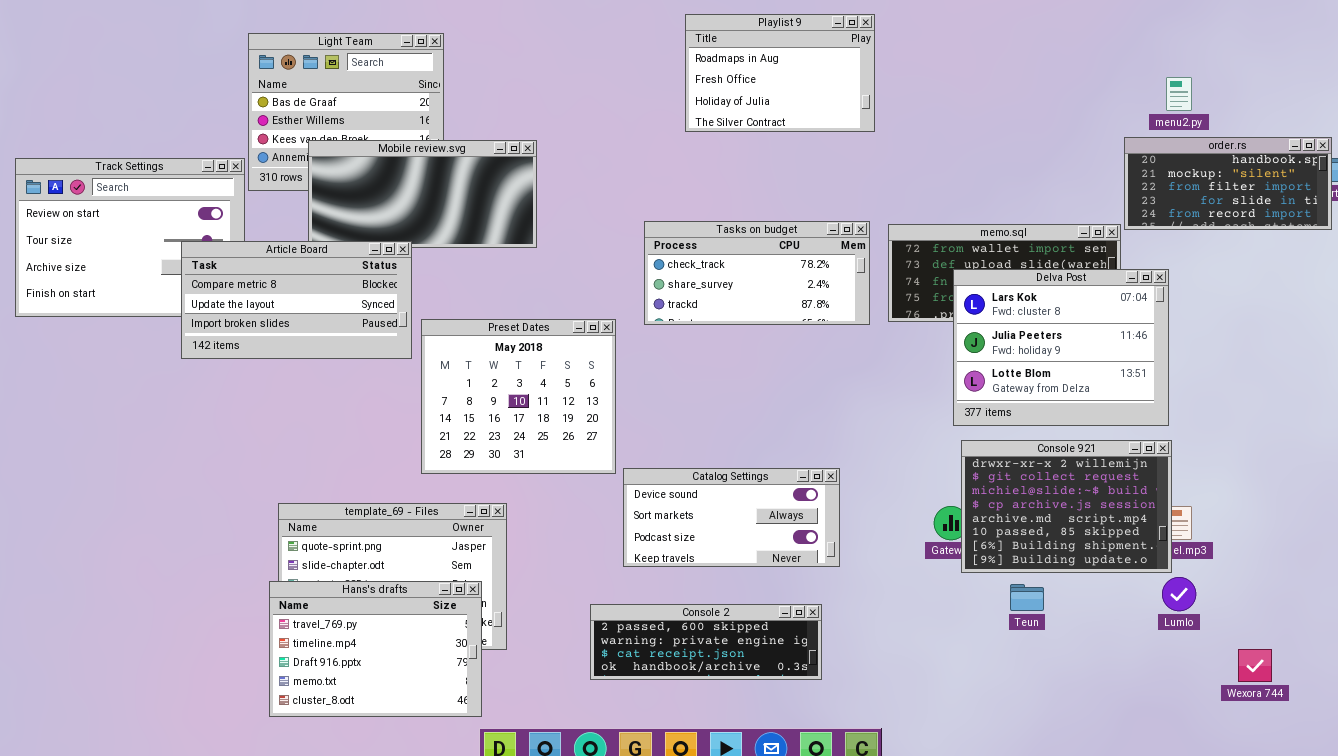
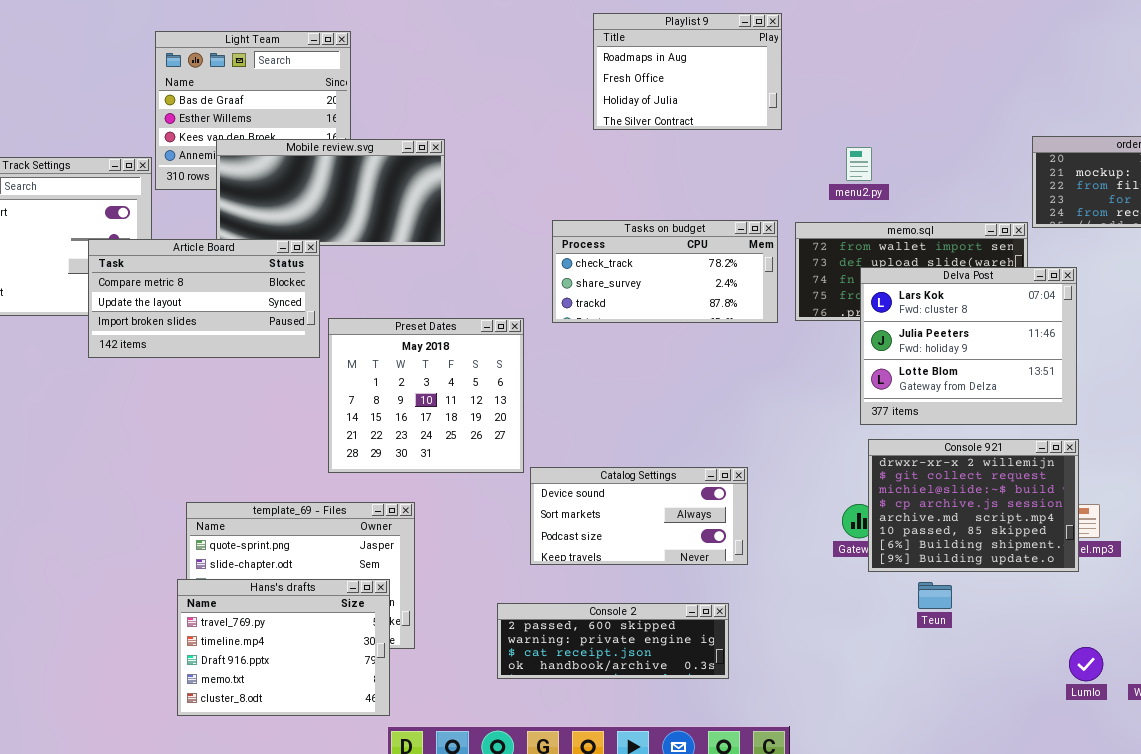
menu2.py: [1166,77,1192,111] -> [846,147,872,181], moved
Lumlo: [1162,577,1196,611] -> [1069,647,1103,681], moved

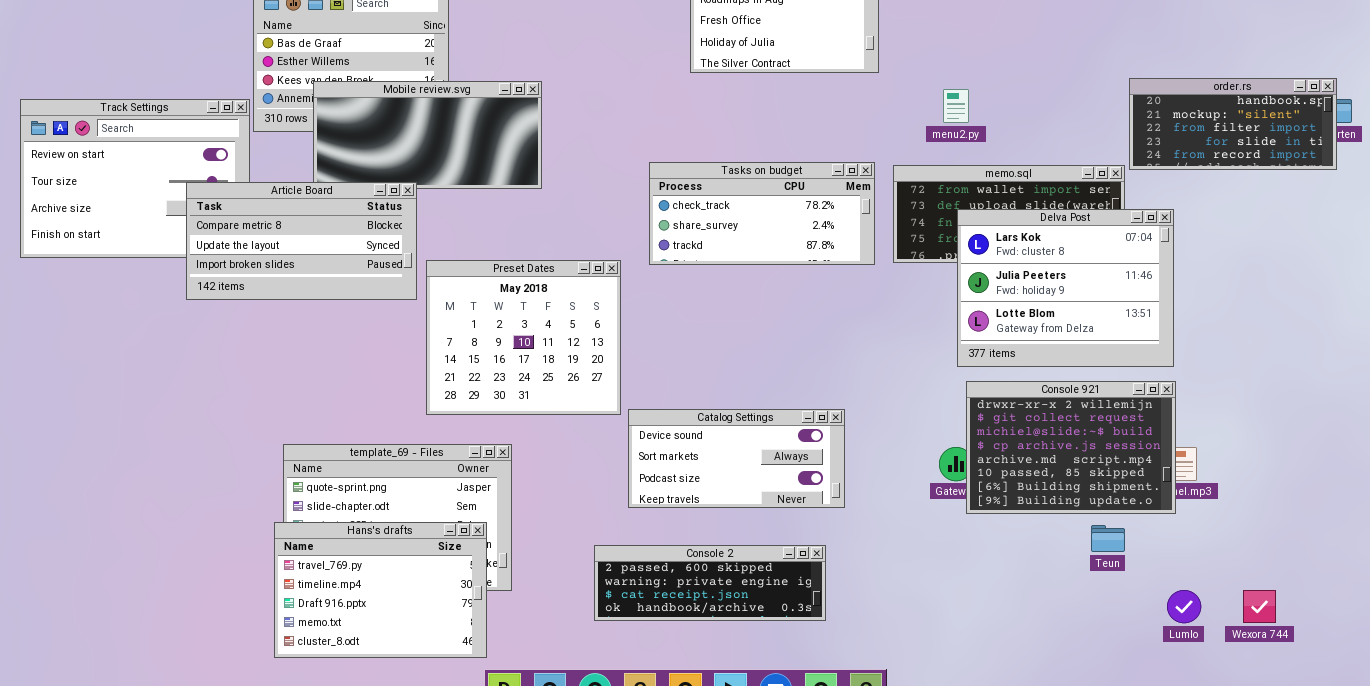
Teun: [918,582,952,609] -> [1091,525,1125,552], moved

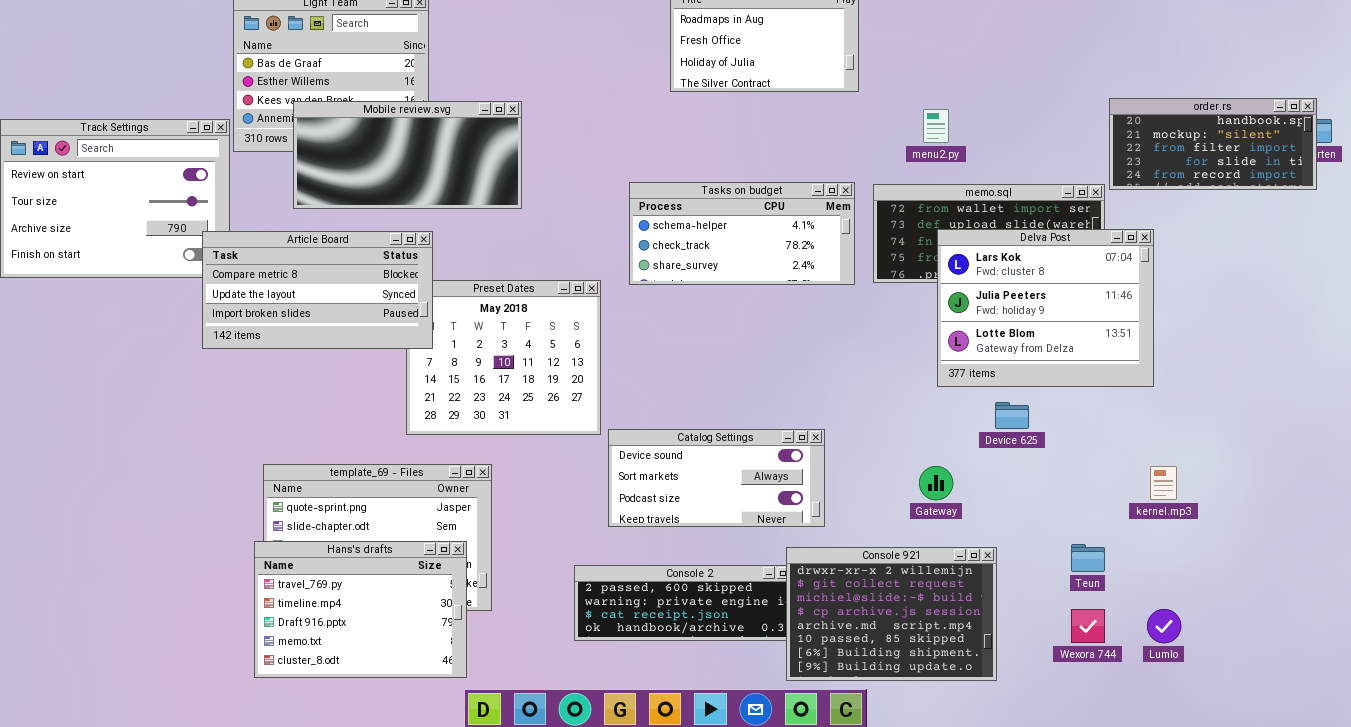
Tasks on budget: [649,162,875,265] -> [629,182,855,285], scrolled up 1 row
Article Board: [186,182,417,300] -> [202,231,433,349], moved
Console 921: [966,381,1176,514] -> [786,547,997,681], moved
Wexora 744: [1243,590,1276,623] -> [1071,609,1105,643], moved

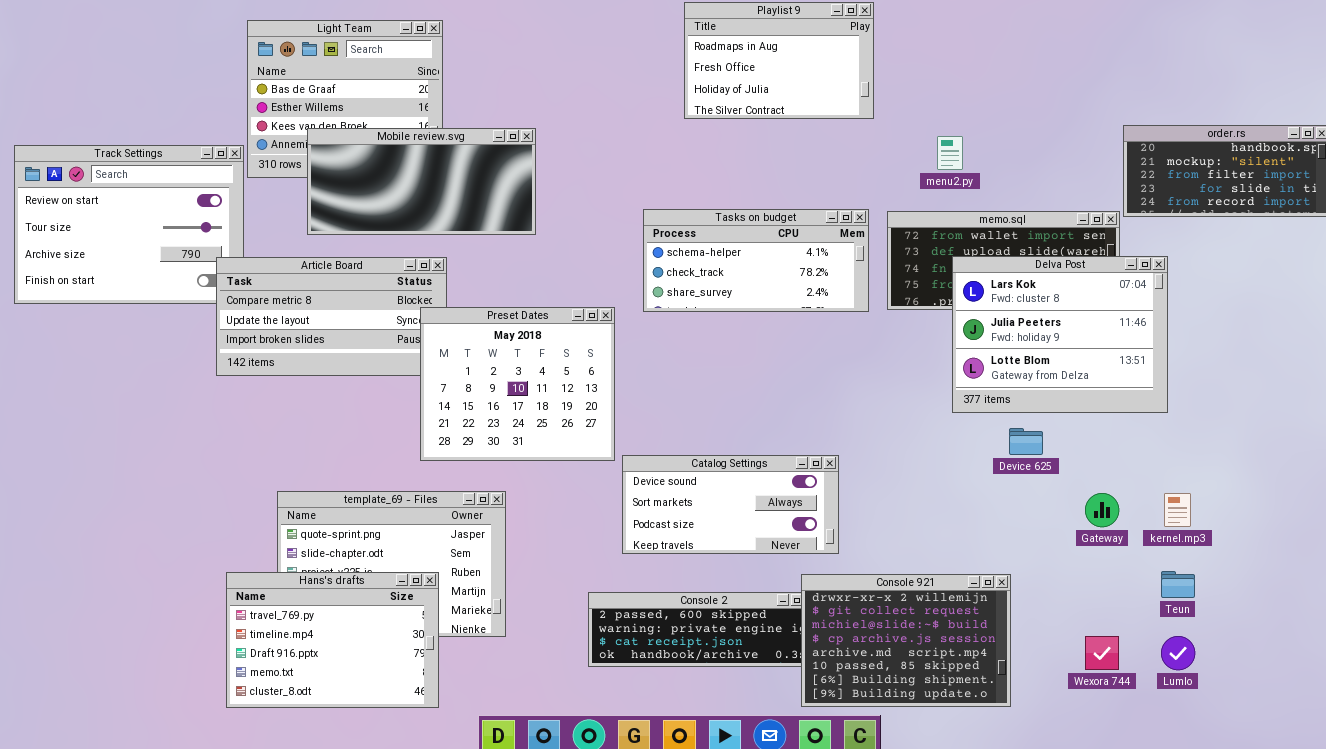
Preset Dates: [406,280,601,435] -> [420,307,615,461], raised
Gateway: [919,466,953,500] -> [1085,493,1119,527], moved
Hans's drafts: [254,541,467,678] -> [226,572,439,708], moved
Teun: [1071,544,1105,572] -> [1161,571,1195,598], moved

